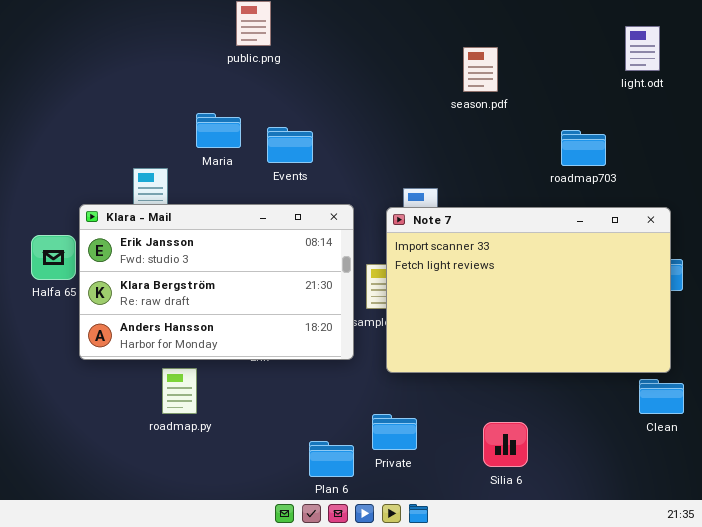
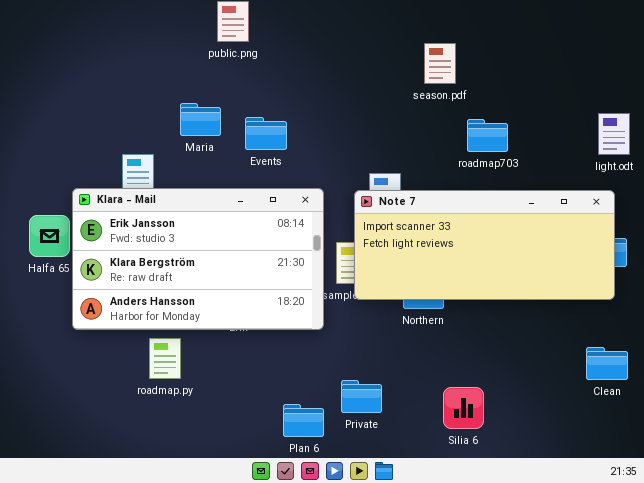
light.odt: [625,26,660,71] -> [598,113,630,155], moved
roadmap703: [561,130,606,166] -> [467,119,508,152], moved
Note 7: [386,207,671,373] -> [354,190,615,300], resized

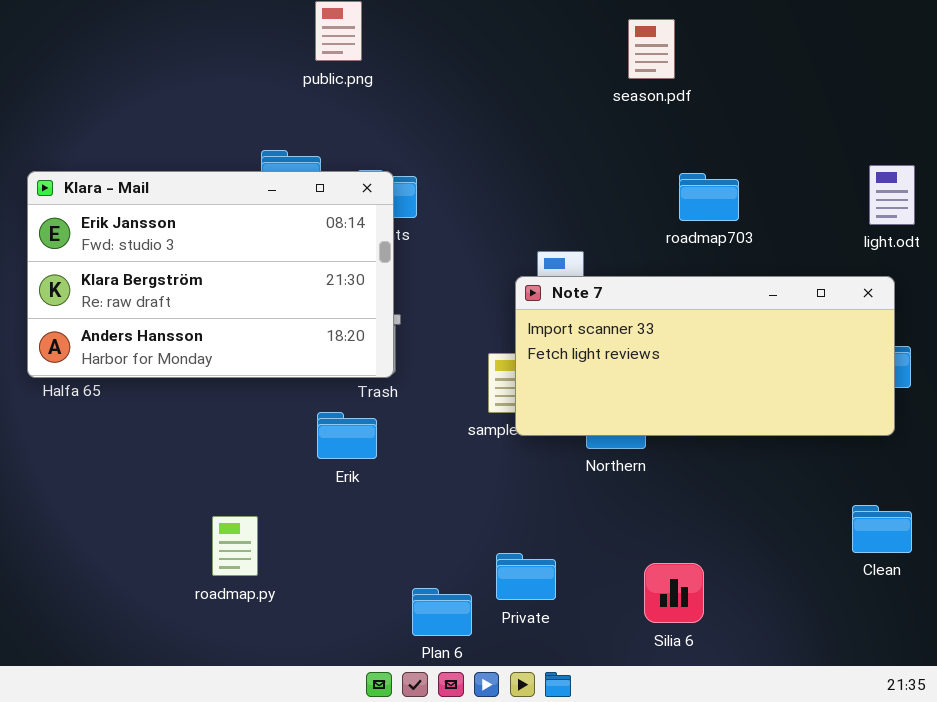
season.pdf: [424,43,456,84] -> [628,19,675,79], moved
Klara - Mail: [72,188,324,330] -> [27,171,394,378], moved
roadmap.py: [149,338,181,379] -> [212,516,258,576], moved

